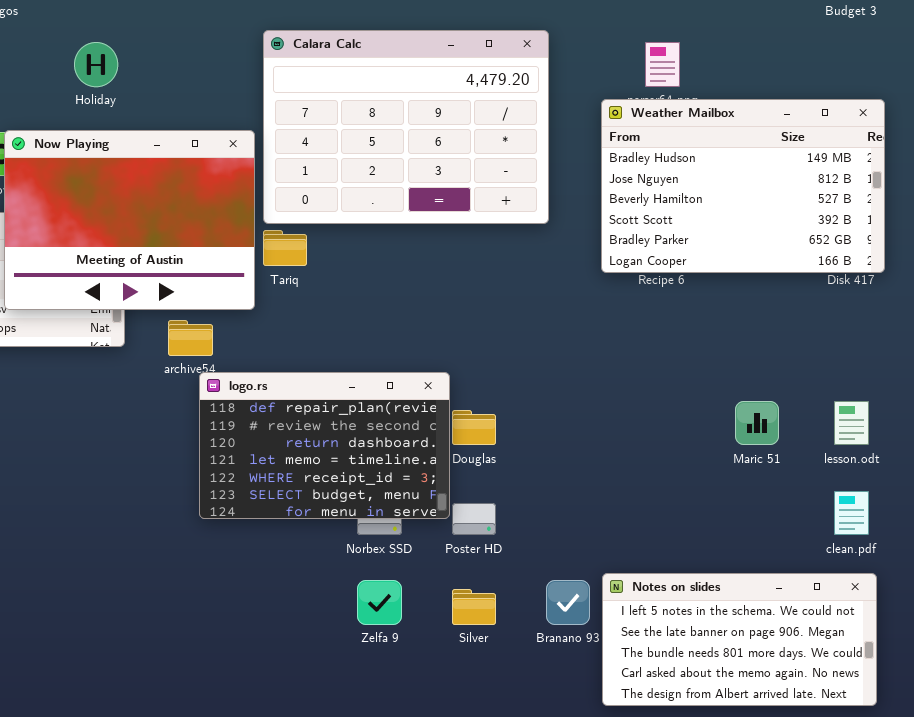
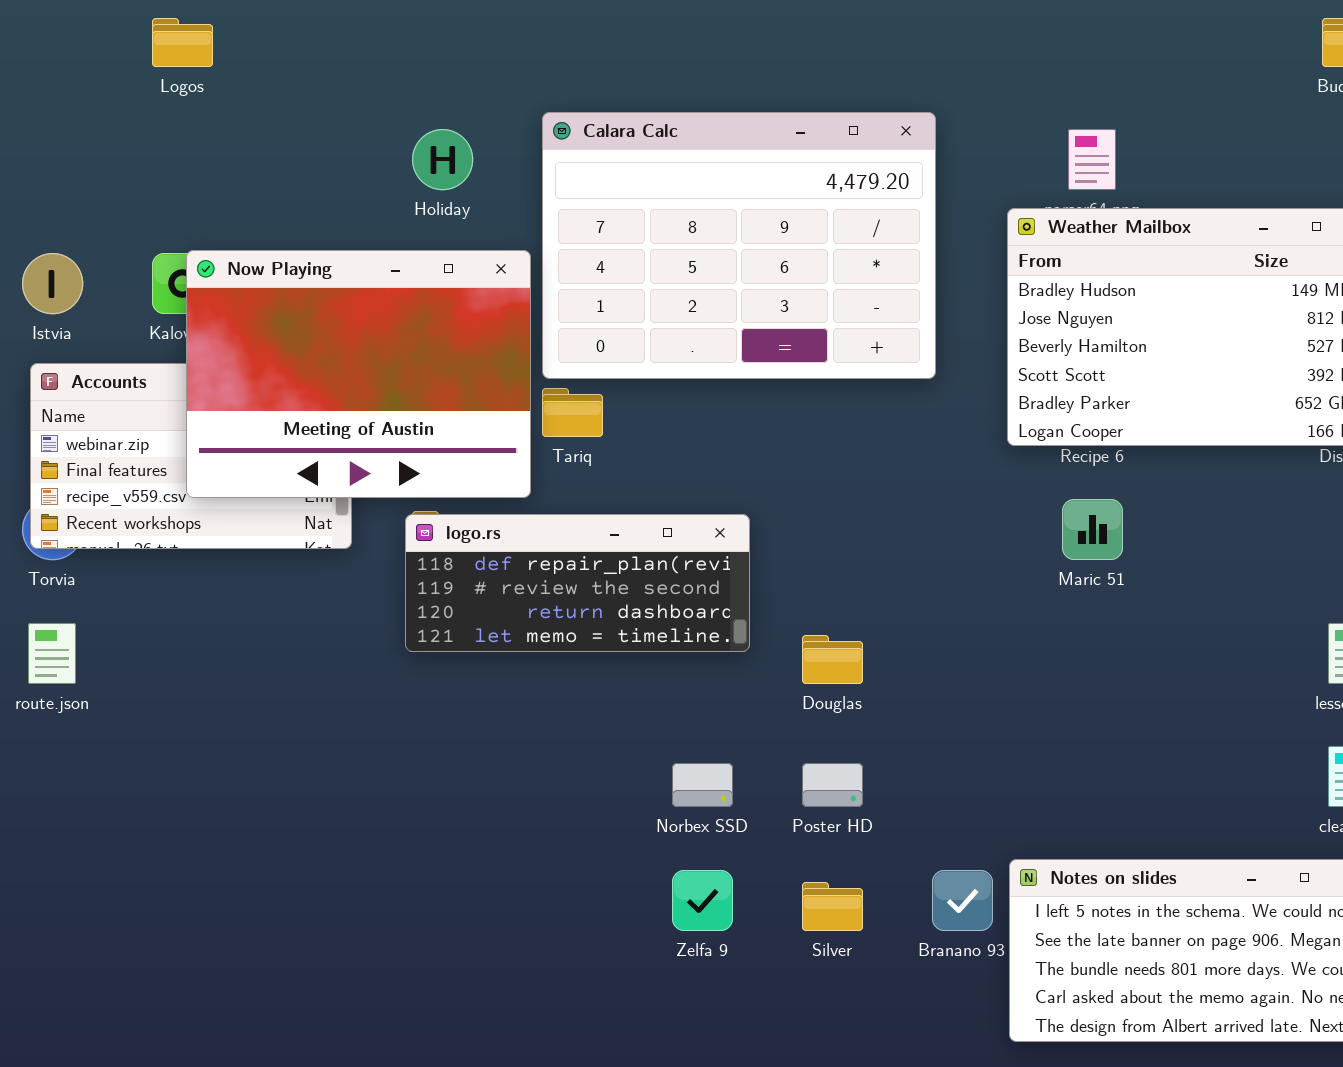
Holiday: [74,42,118,87] -> [412,129,473,190], moved
logo.rs: [199,372,450,519] -> [405,514,750,652], moved, resized
Maric 51: [735,401,779,445] -> [1062,499,1123,560], moved

